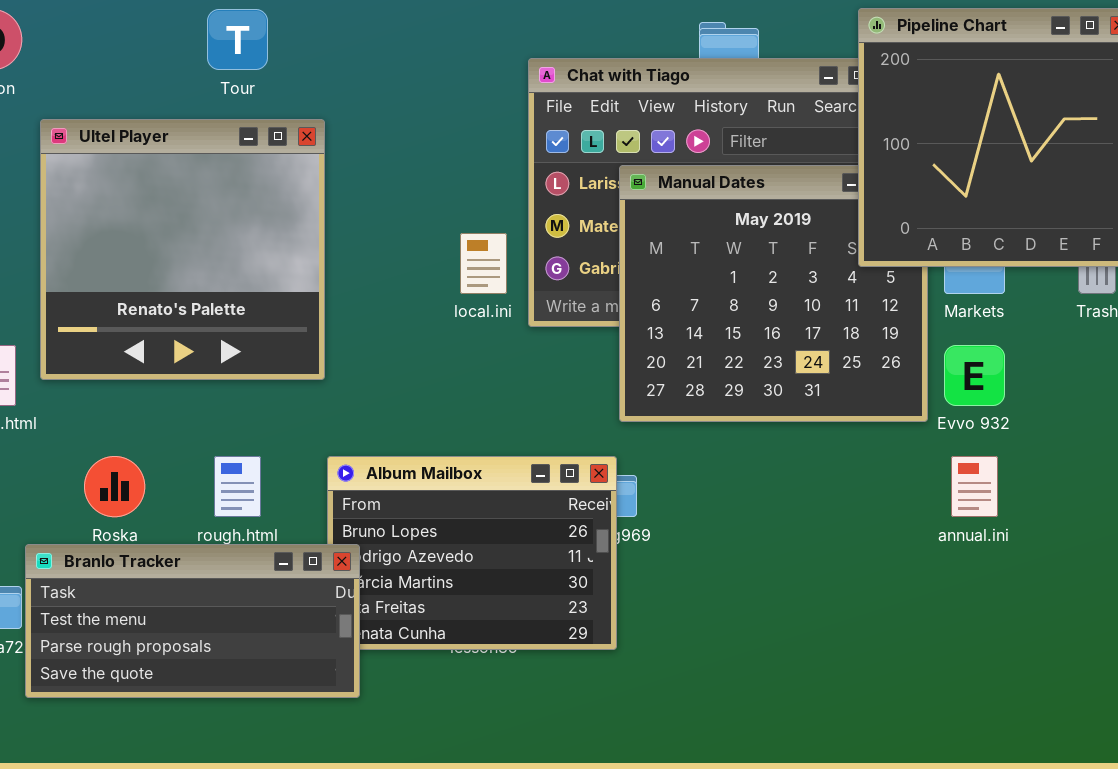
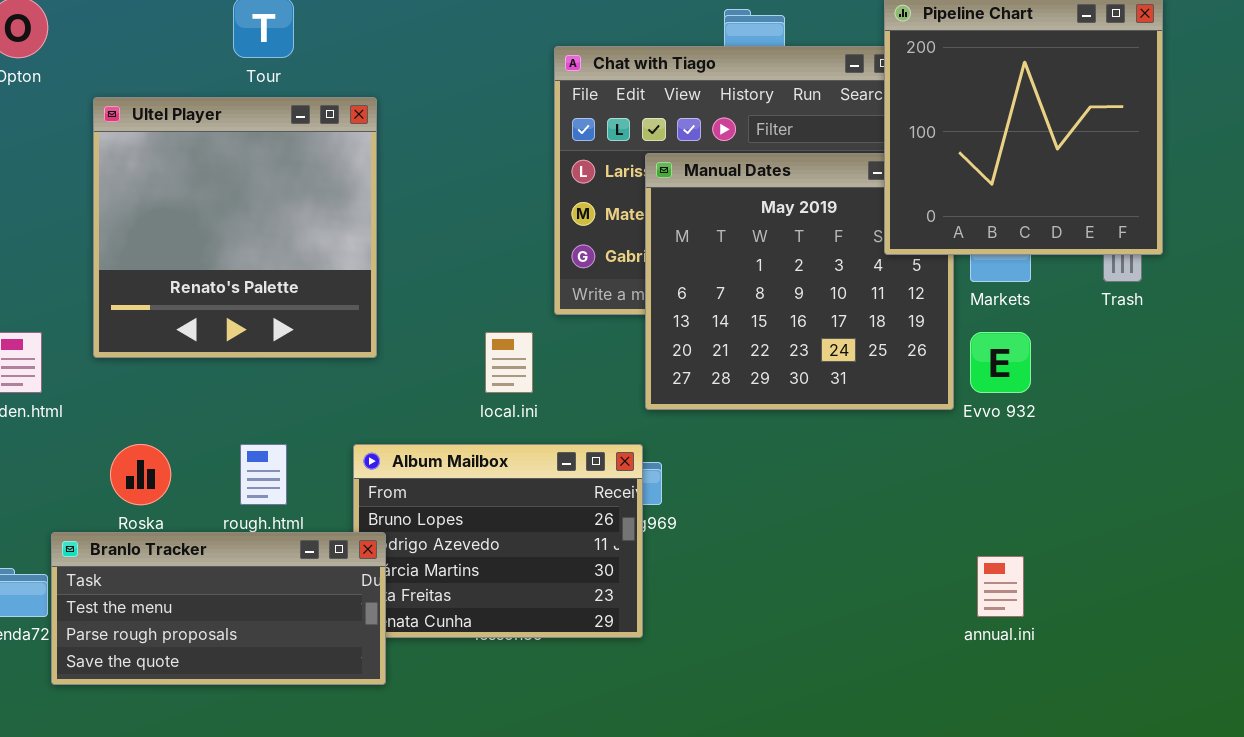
Ultel Player: [40,119,325,380] -> [93,97,377,358], moved
local.ini: [460,233,507,294] -> [485,332,533,393], moved
annual.ini: [951,456,998,517] -> [977,556,1024,617], moved

